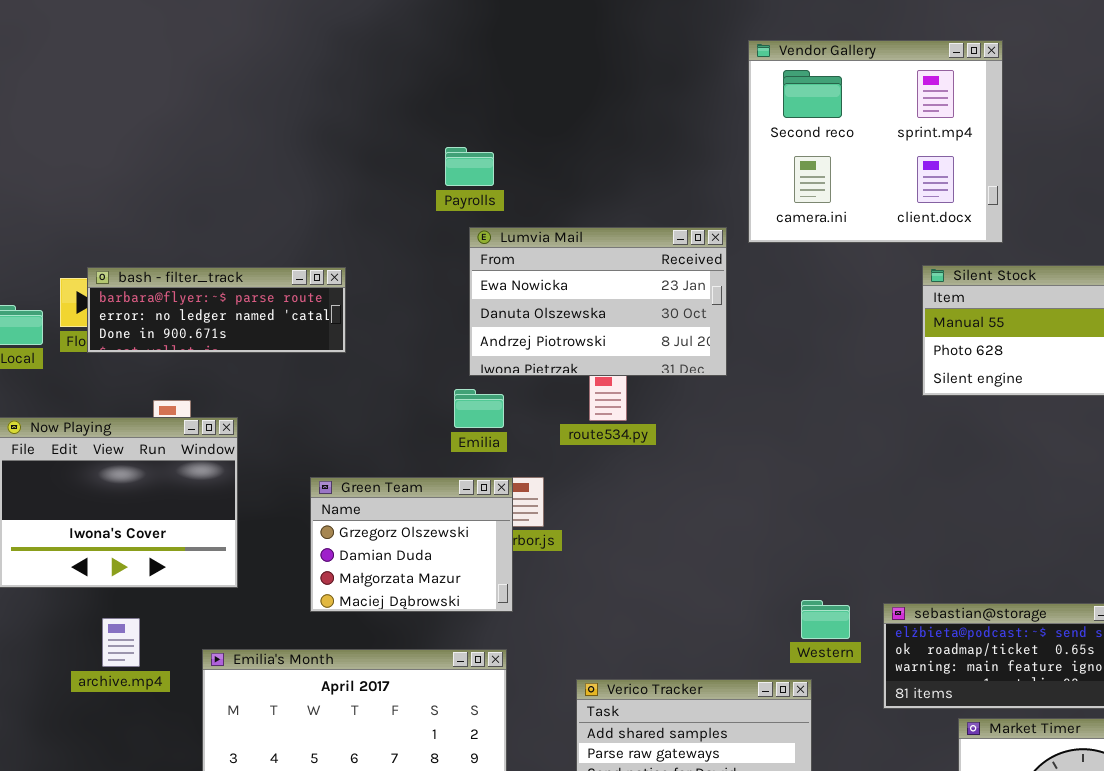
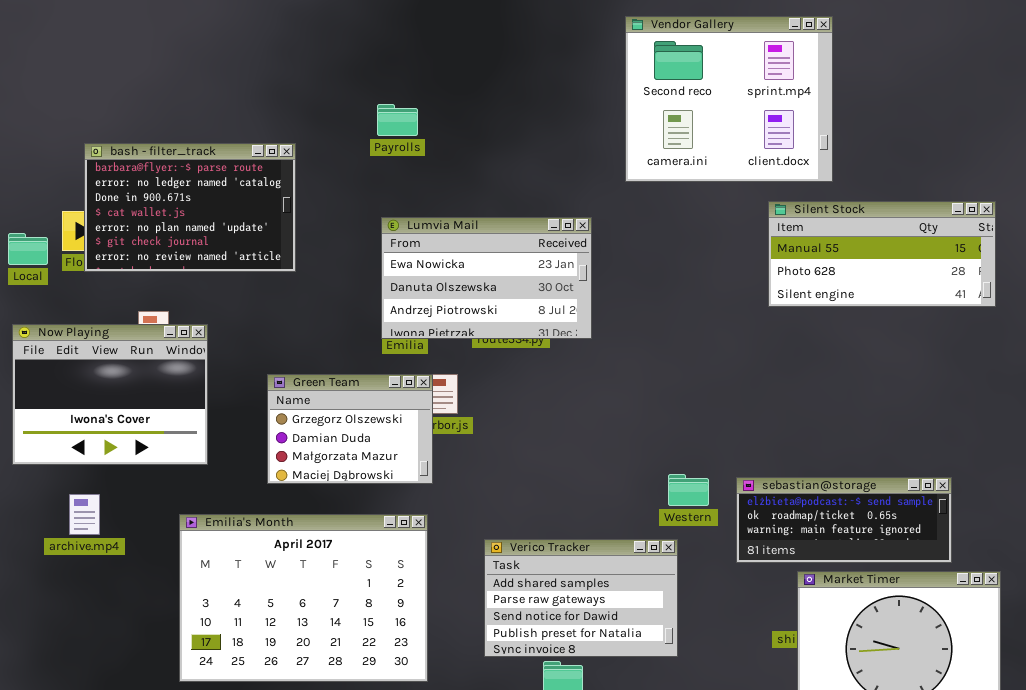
Lumvia Mail: [469,227,727,376] -> [381,217,592,339], moved
bash - filter_track: [87,267,346,353] -> [84,143,296,272], resized
archive.mp4: [102,618,140,667] -> [69,494,100,535], moved

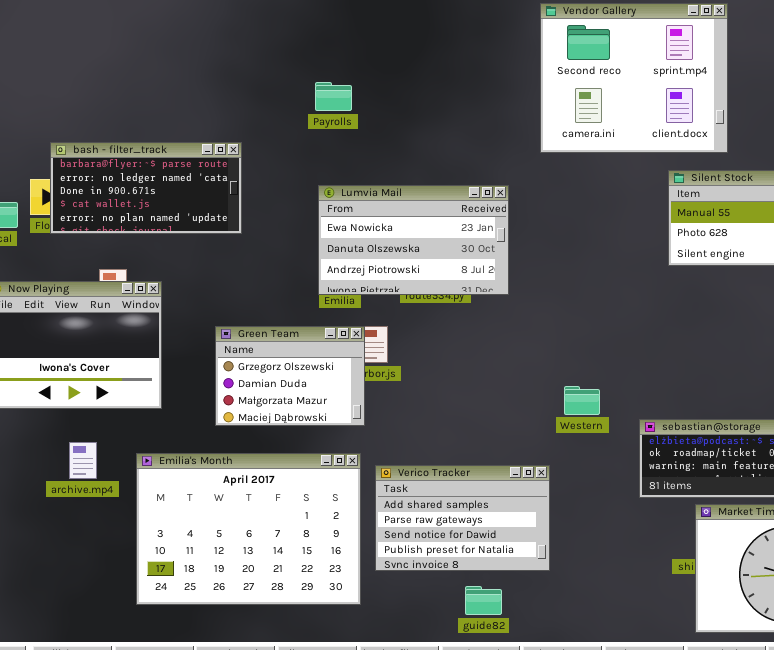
bash - filter_track: [84,143,296,272] -> [50,142,242,234], resized
Western: [668,474,709,506] -> [564,386,600,415], moved
archive.mp4: [69,494,100,535] -> [69,442,97,479], moved
Verico Tracker: [484,539,678,657] -> [375,465,550,571], moved

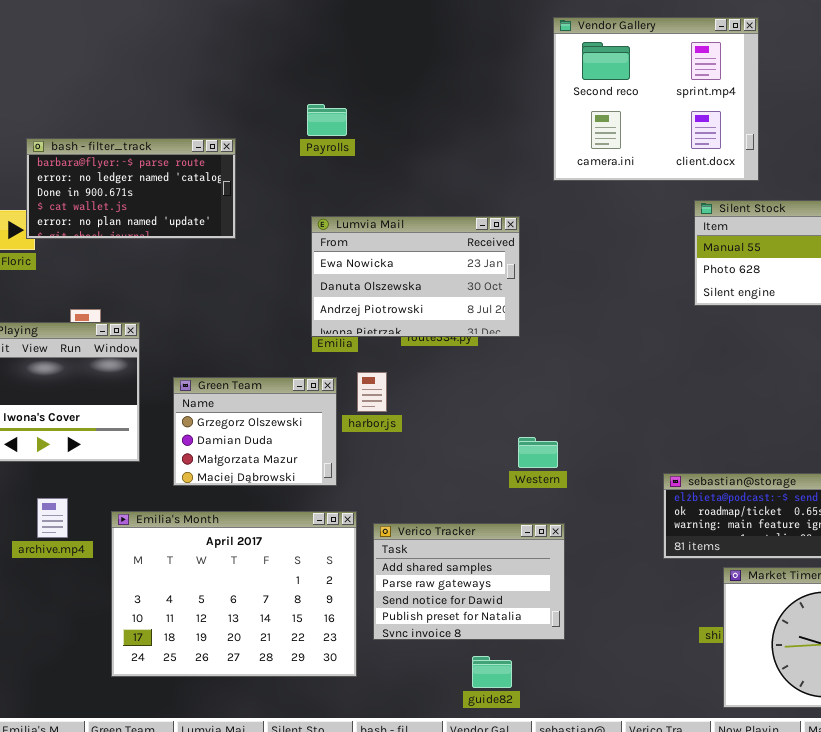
bash - filter_track: [50,142,242,234] -> [26,138,236,239], moved
Green Team: [215,326,365,426] -> [173,377,337,486], moved
Western: [564,386,600,415] -> [518,437,558,468], moved

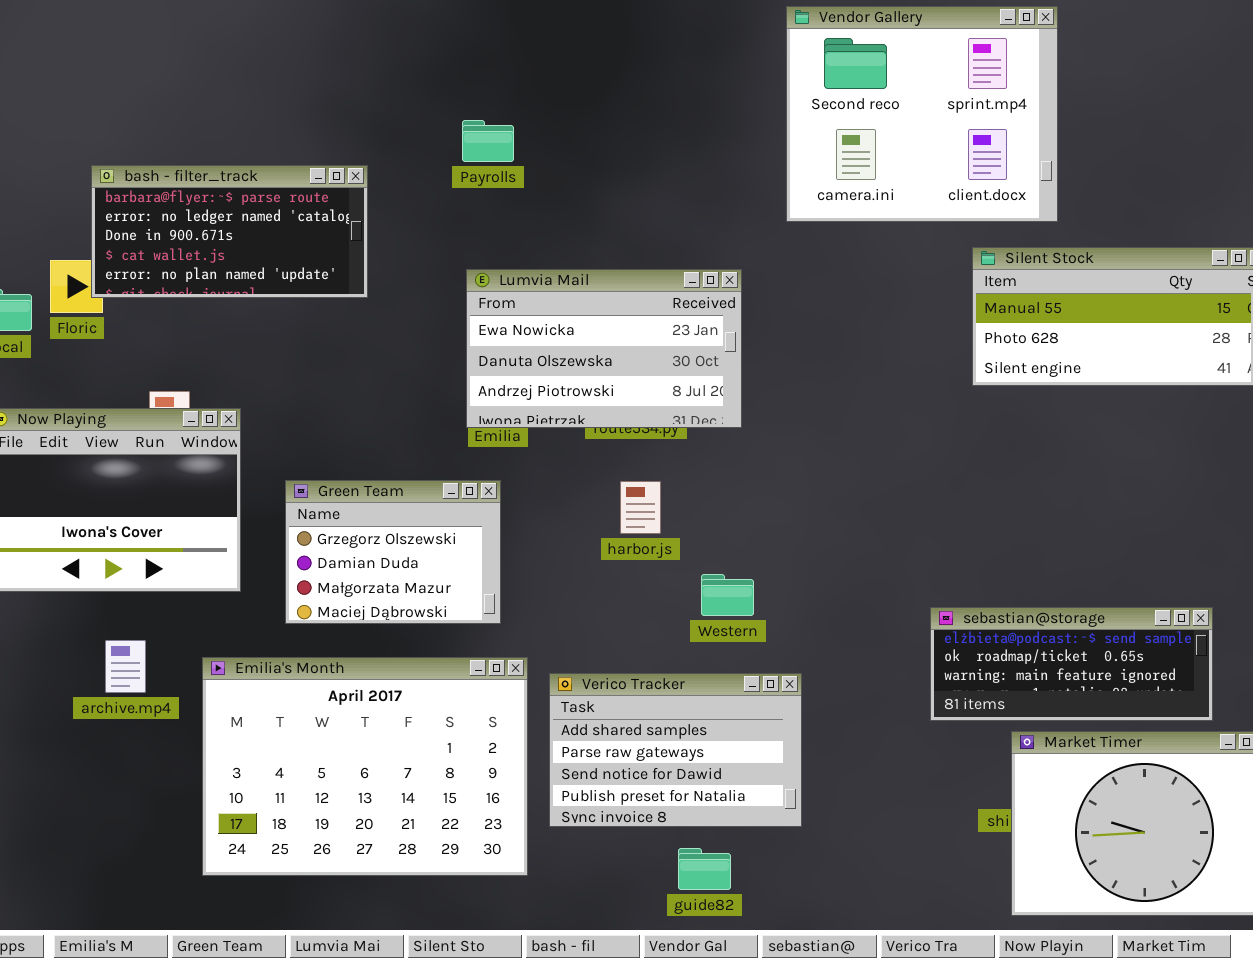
harbor.js: [357,372,387,412] -> [620,481,661,534], moved
Western: [518,437,558,468] -> [701,574,754,616], moved

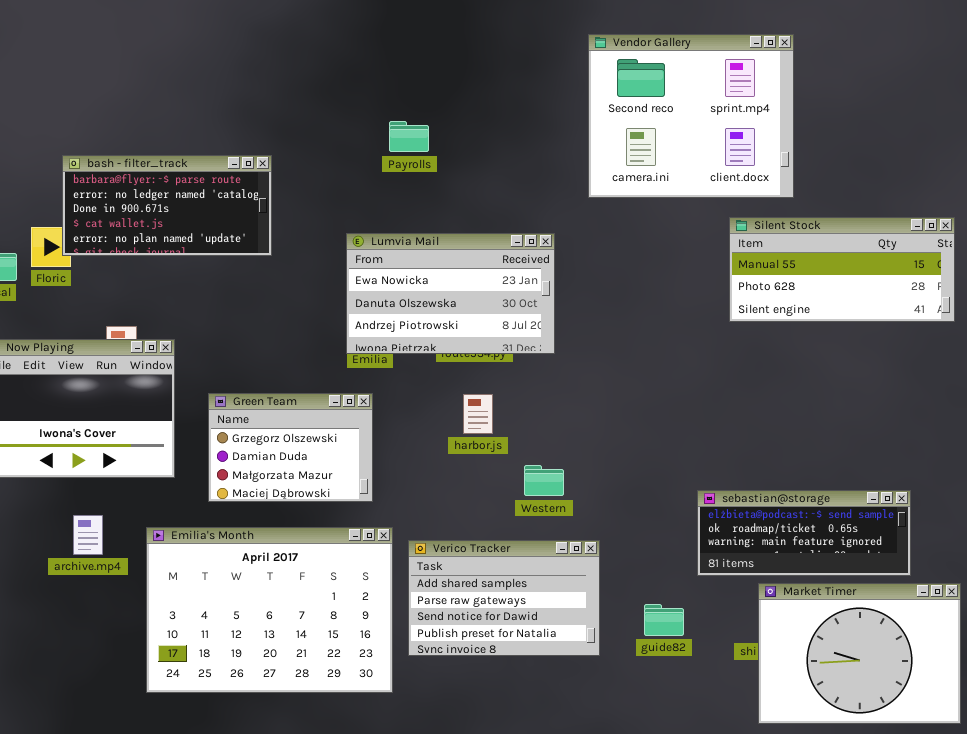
Payrolls: [462,120,514,162] -> [389,121,429,152], moved
guide82: [678,848,731,890] -> [644,604,684,636], moved

